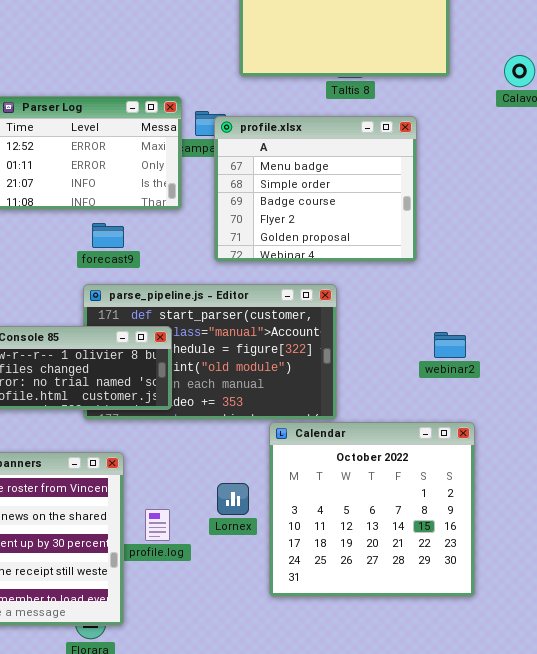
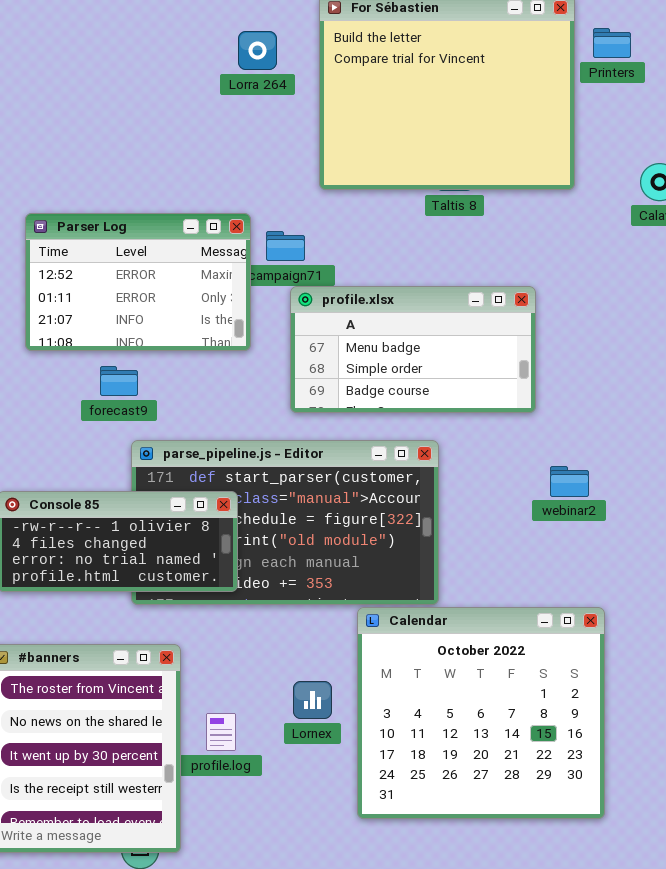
profile.xlsx: [214,116,417,262] -> [290,286,536,413], resized
forecast9: [92,223,124,248] -> [100,366,138,396], moved
webinar2: [434,332,466,358] -> [550,466,589,497], moved

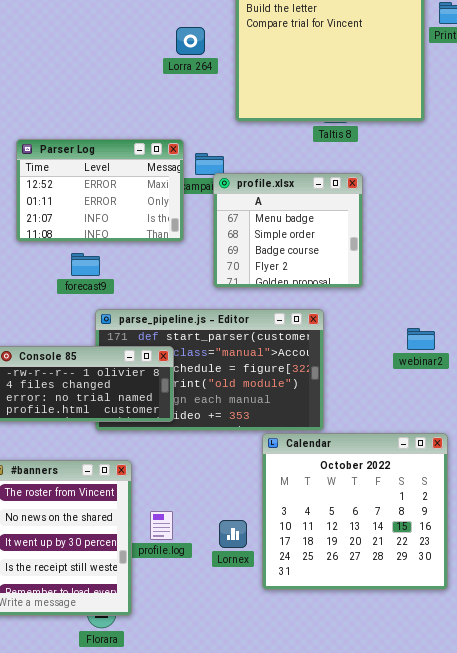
Lorra 264: [238,31,277,70] -> [176,27,205,55], moved
profile.xlsx: [290,286,536,413] -> [213,173,363,288], resized
Lornex: [293,681,332,719] -> [219,520,247,548], moved

